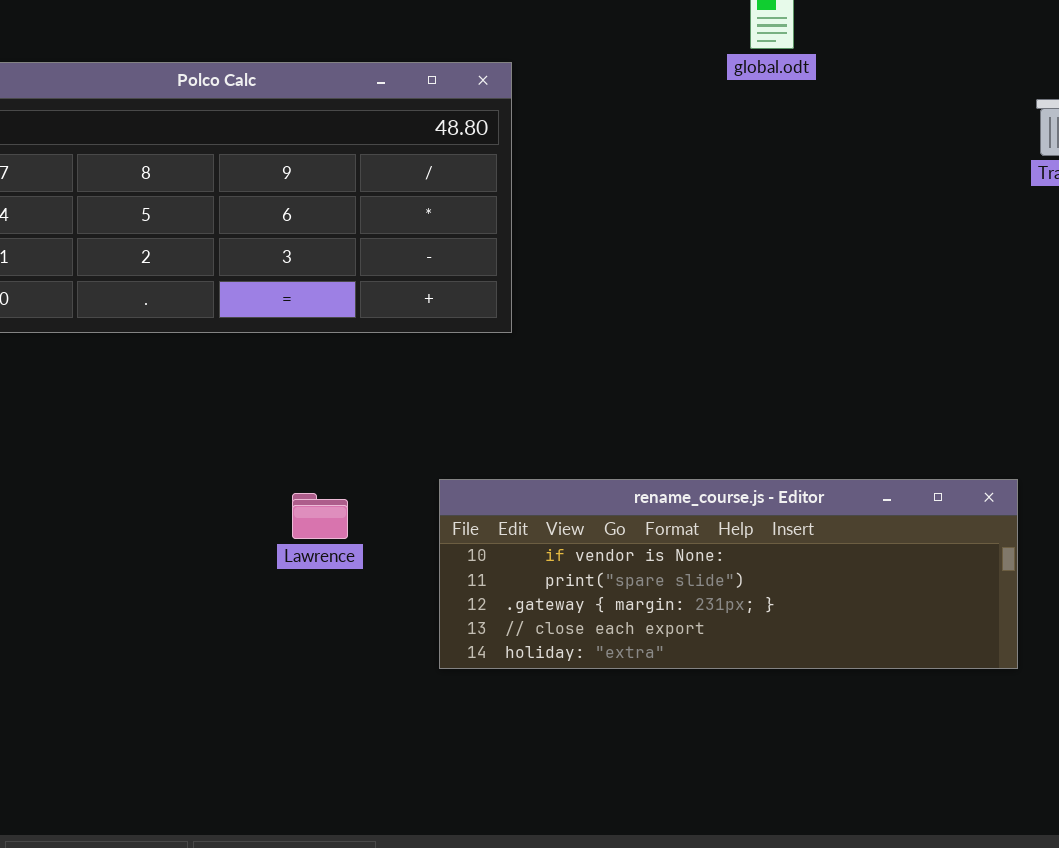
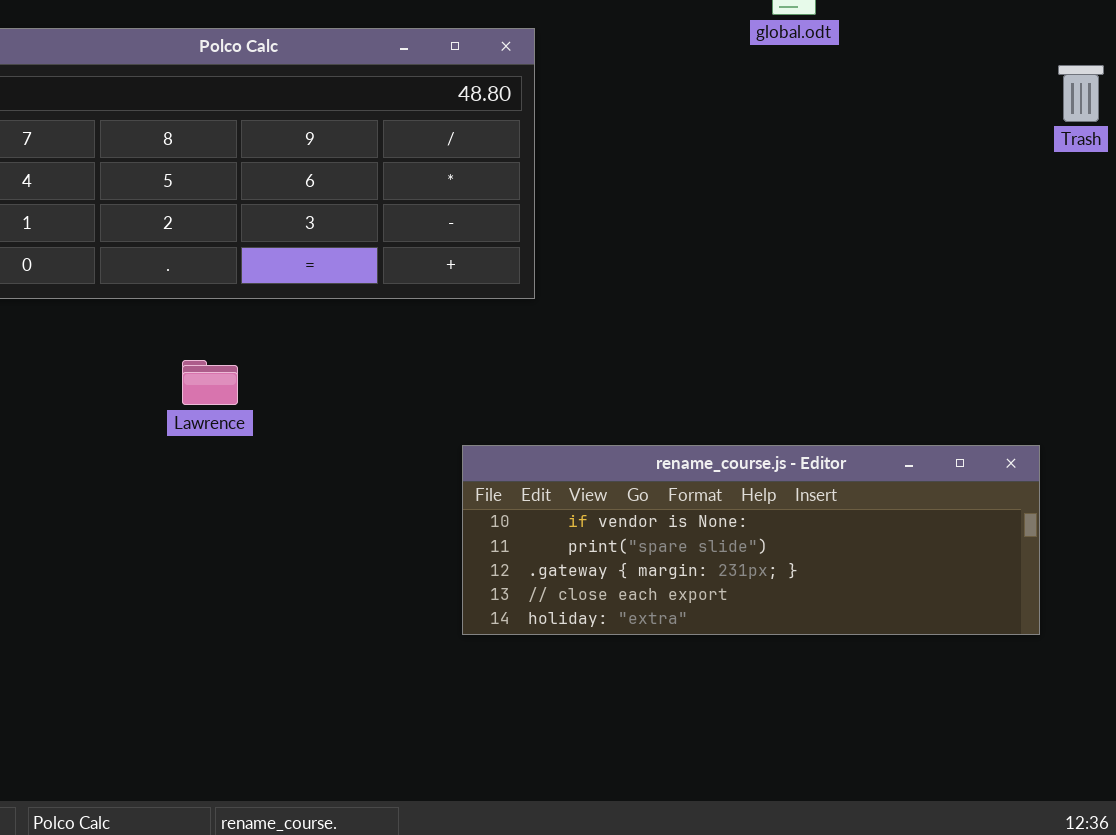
Lawrence: [292,493,348,539] -> [182,360,238,405], moved

